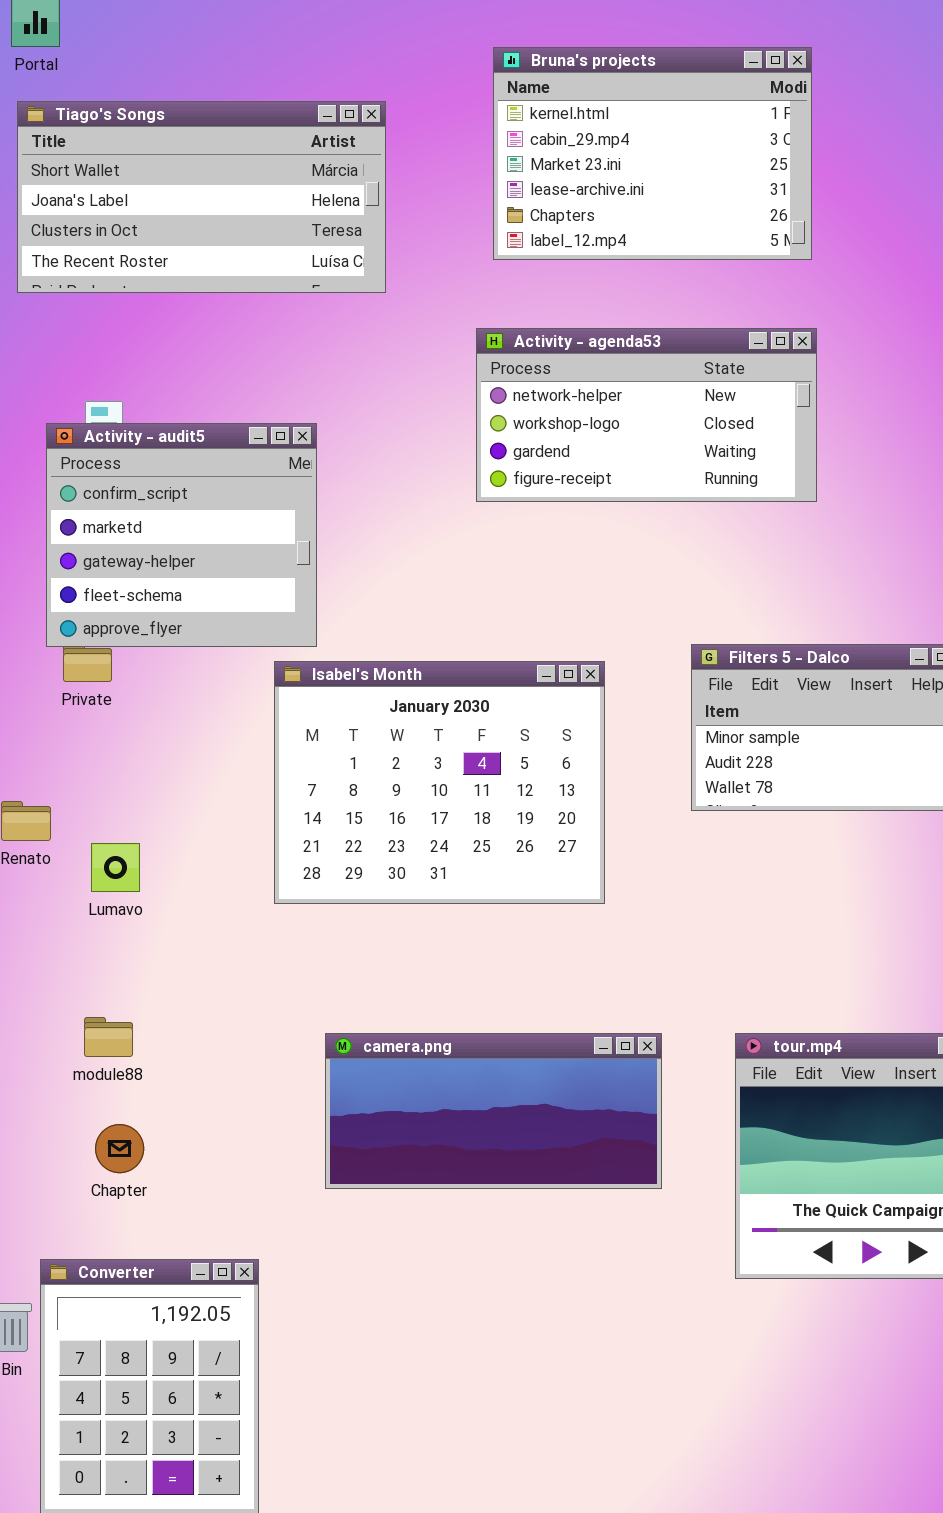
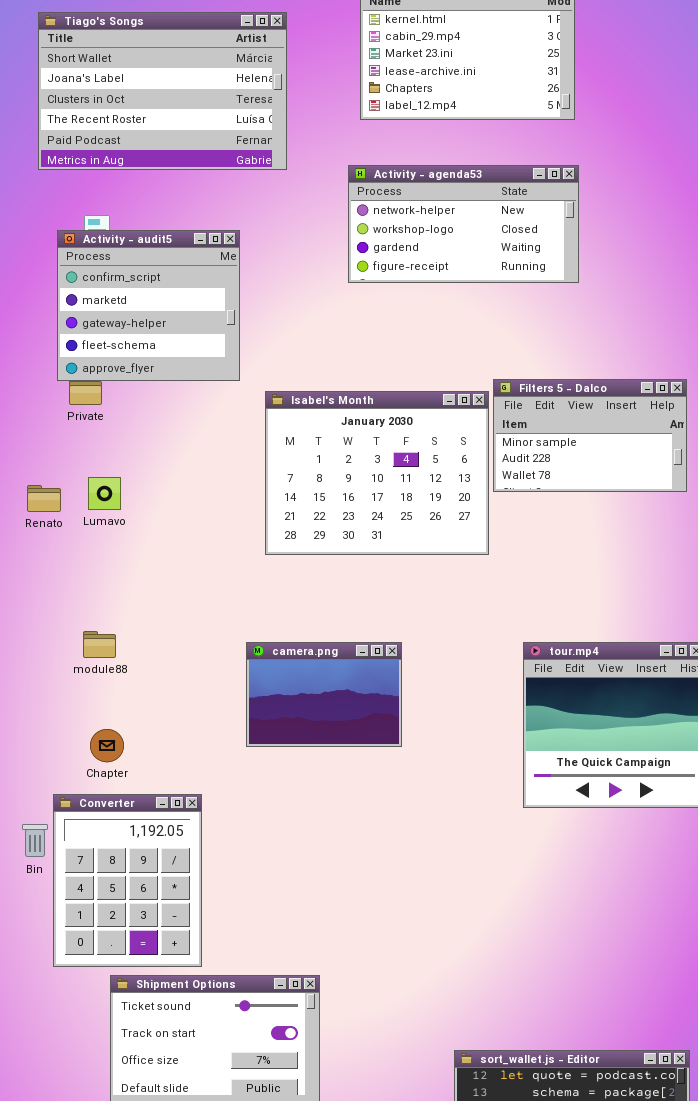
Tiago's Songs: [17,101,386,293] -> [38,12,287,170], resized
Isabel's Month: [274,661,605,904] -> [265,391,489,555], moved
Lumavo: [91,843,140,892] -> [88,477,121,510], moved
camera.png: [325,1033,662,1189] -> [246,642,402,747], resized
Chapter: [95,1124,144,1173] -> [90,729,124,762], moved

